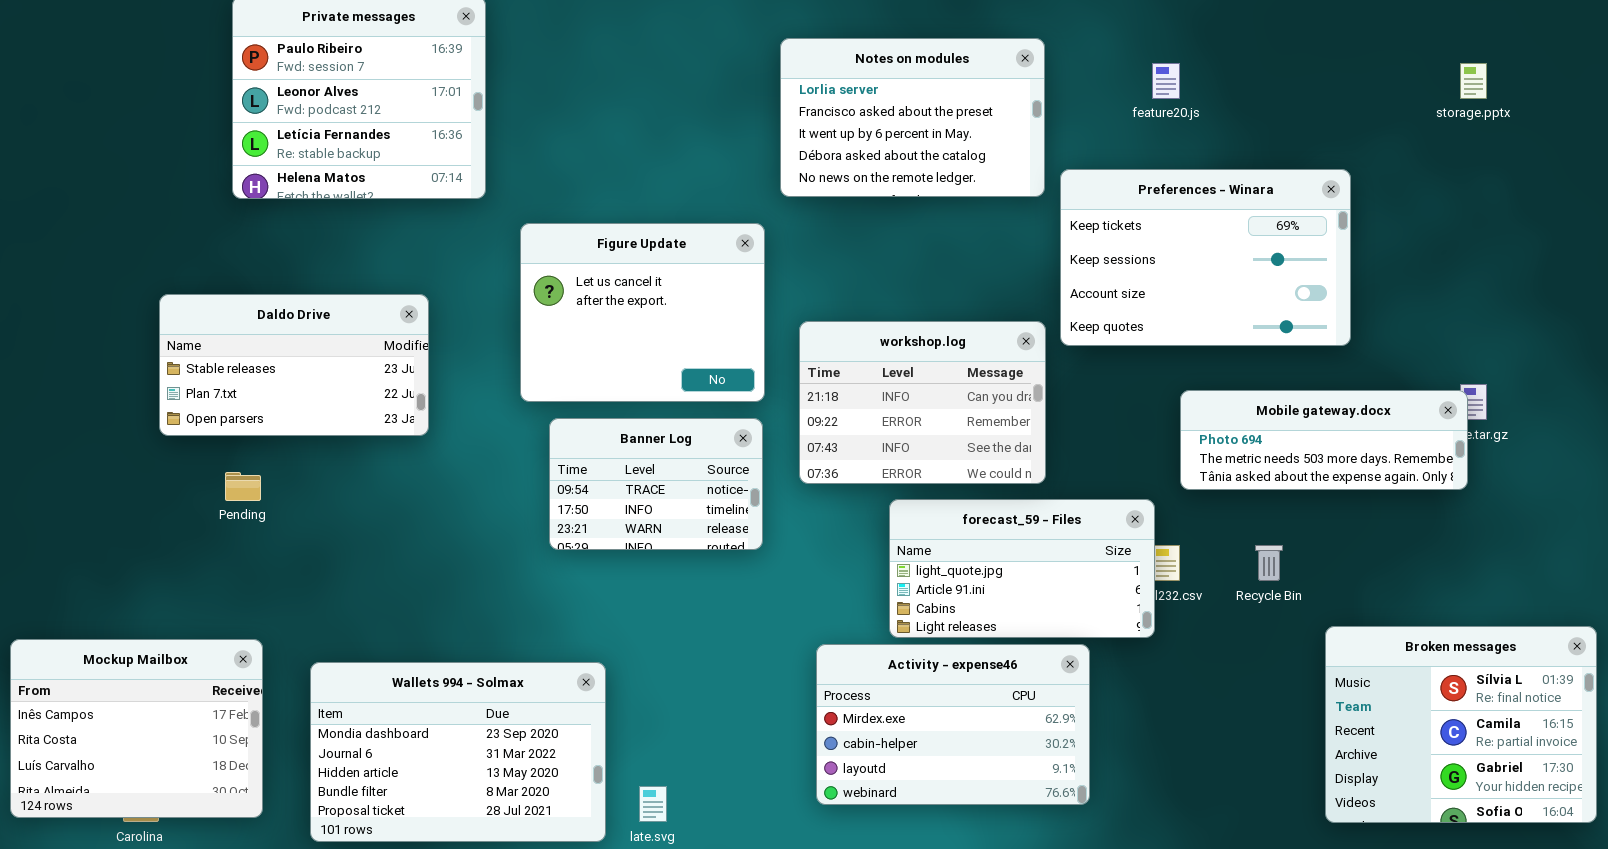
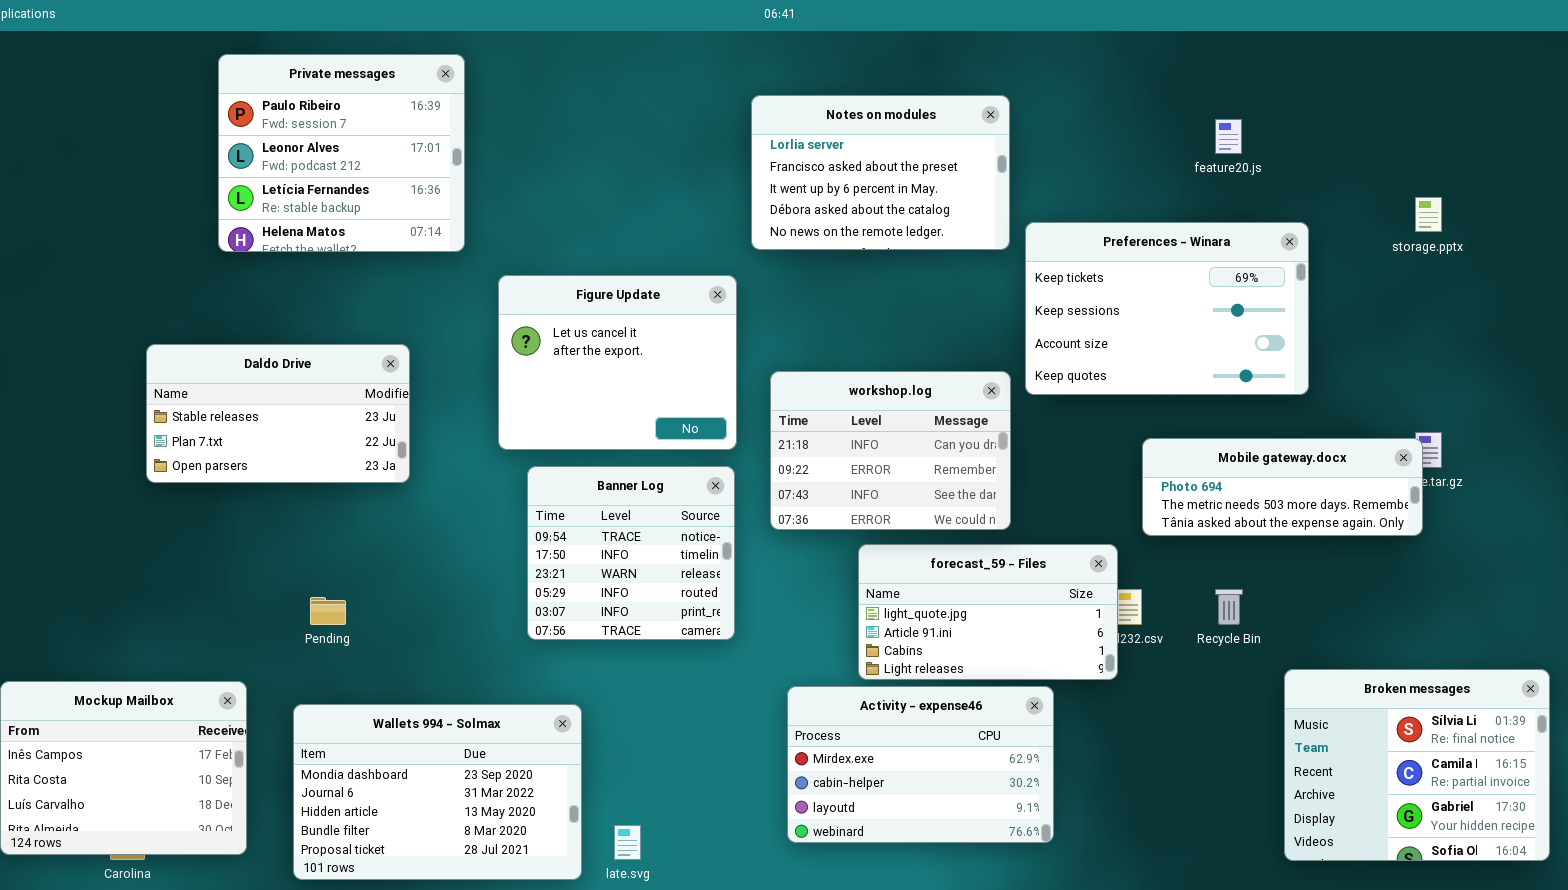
feature20.js: [1152,63,1180,99] -> [1215,119,1242,154], moved
storage.pptx: [1460,63,1487,99] -> [1415,197,1442,232], moved
Banner Log: [549,418,763,550] -> [527,466,735,640], resized
Pending: [225,472,261,501] -> [310,597,346,625], moved

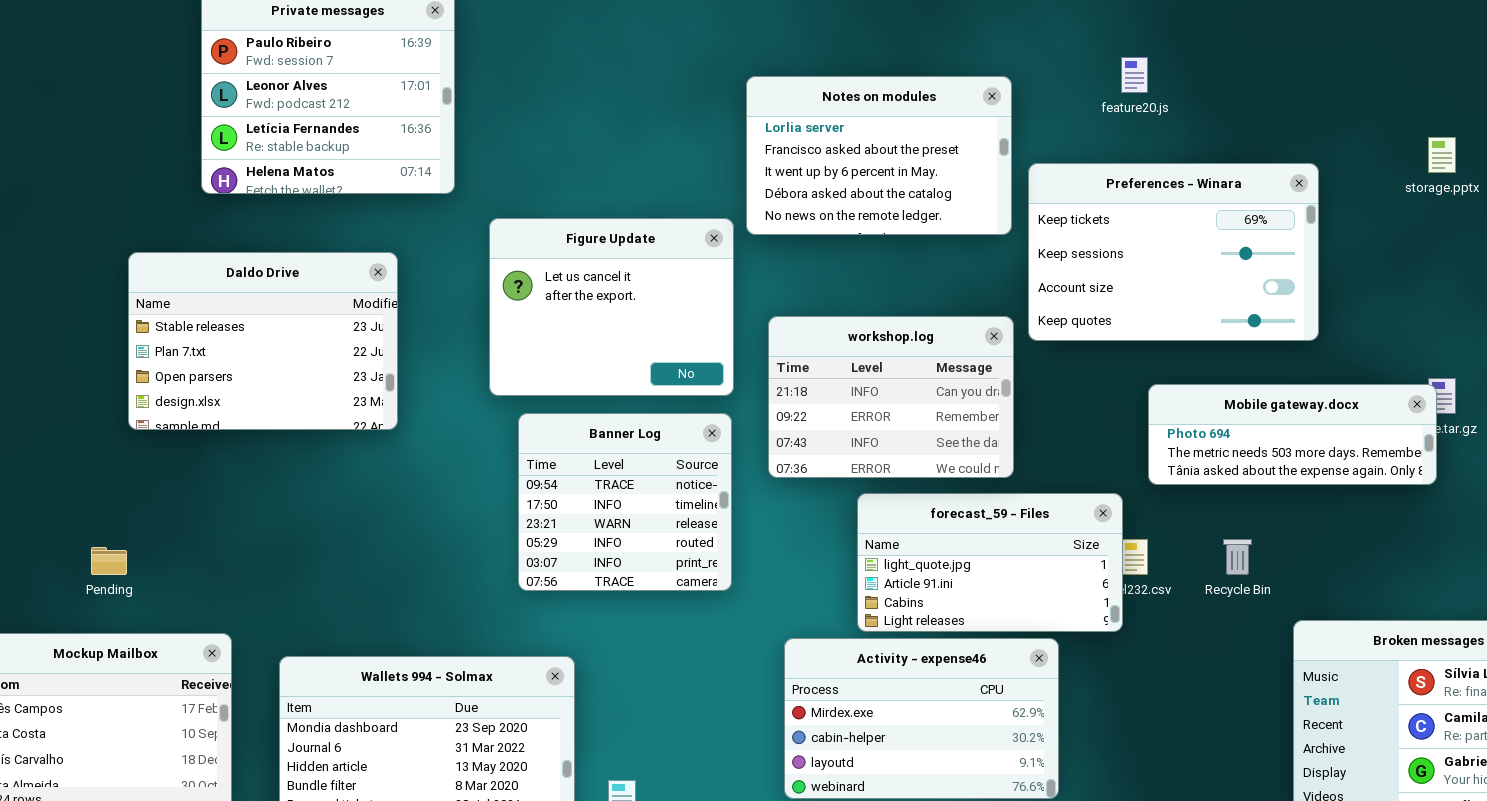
Notes on modules: [751,95,1010,250] -> [746,76,1012,235], moved
feature20.js: [1215,119,1242,154] -> [1121,57,1148,93], moved
Daldo Drive: [146,344,410,483] -> [128,252,398,430], resized
Pending: [310,597,346,625] -> [91,547,127,575], moved

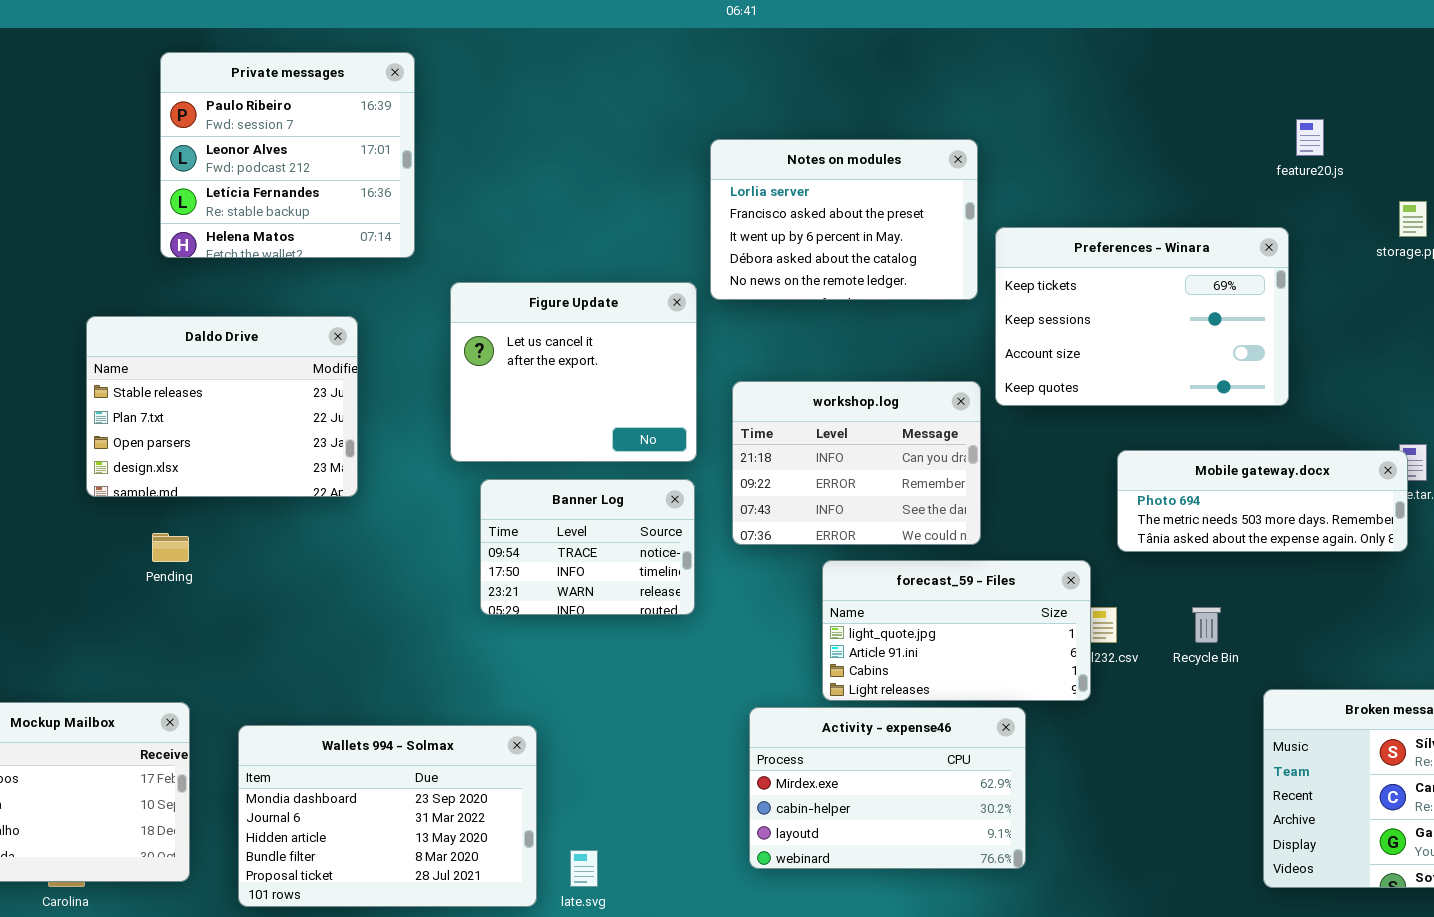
feature20.js: [1121,57,1148,93] -> [1296,119,1324,156], moved
Banner Log: [518,413,732,591] -> [480,479,695,615], resized
Pending: [91,547,127,575] -> [152,533,189,562], moved

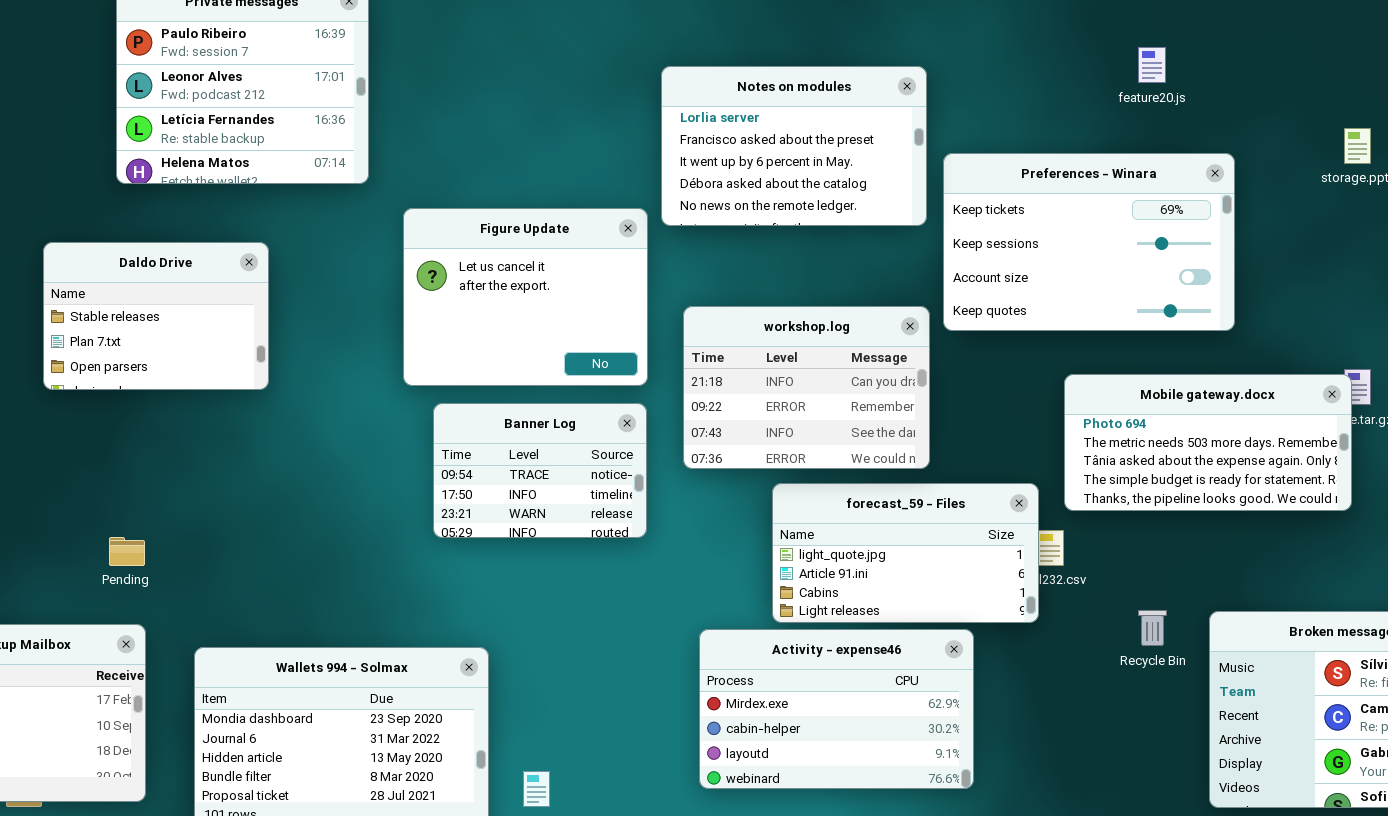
feature20.js: [1296,119,1324,156] -> [1138,47,1166,83], moved
Daldo Drive: [86,316,358,497] -> [43,242,269,390], resized
Mobile gateway.docx: [1117,450,1408,552] -> [1064,374,1352,511], resized
Pending: [152,533,189,562] -> [109,537,145,566], moved
Recycle Bin: [1192,607,1221,643] -> [1138,610,1167,646], moved

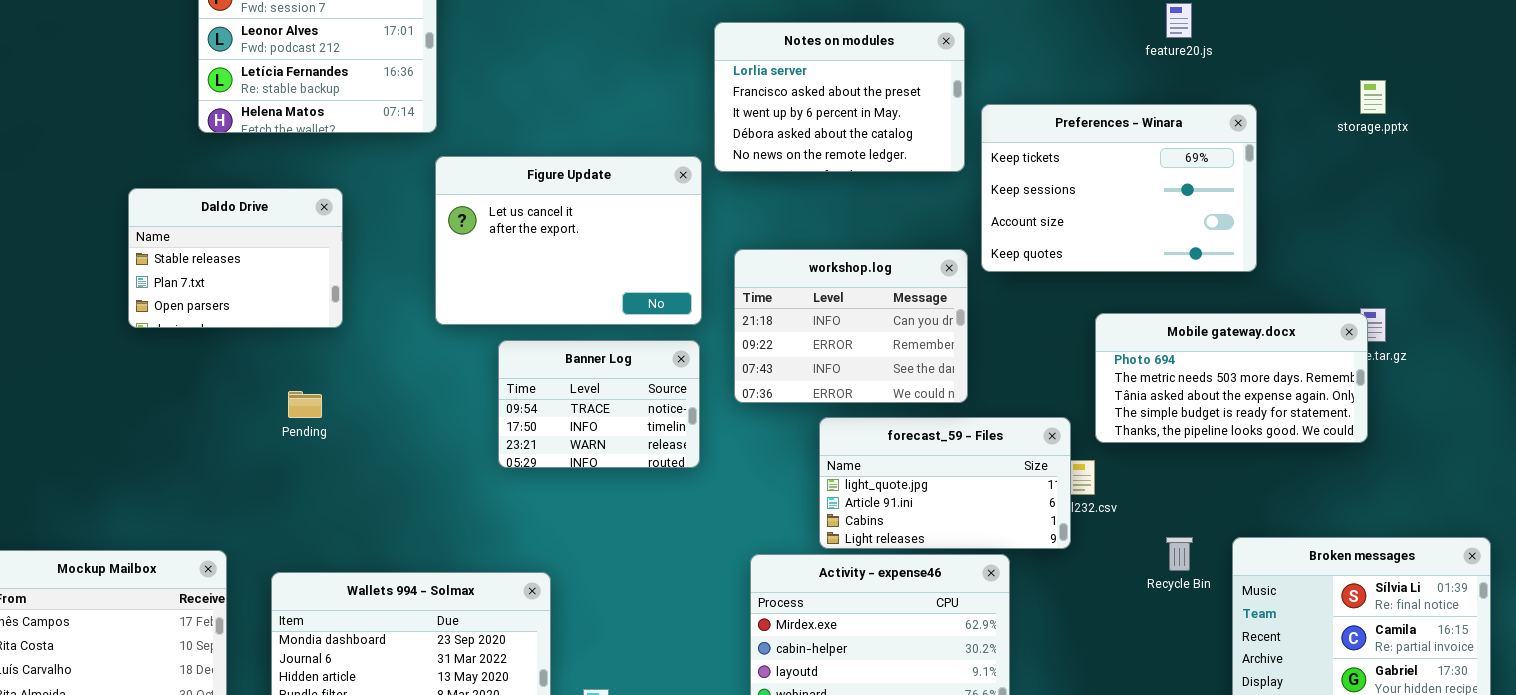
Figure Update: [403,208,648,386] -> [435,156,702,325], resized
Pending: [109,537,145,566] -> [288,391,322,418], moved

